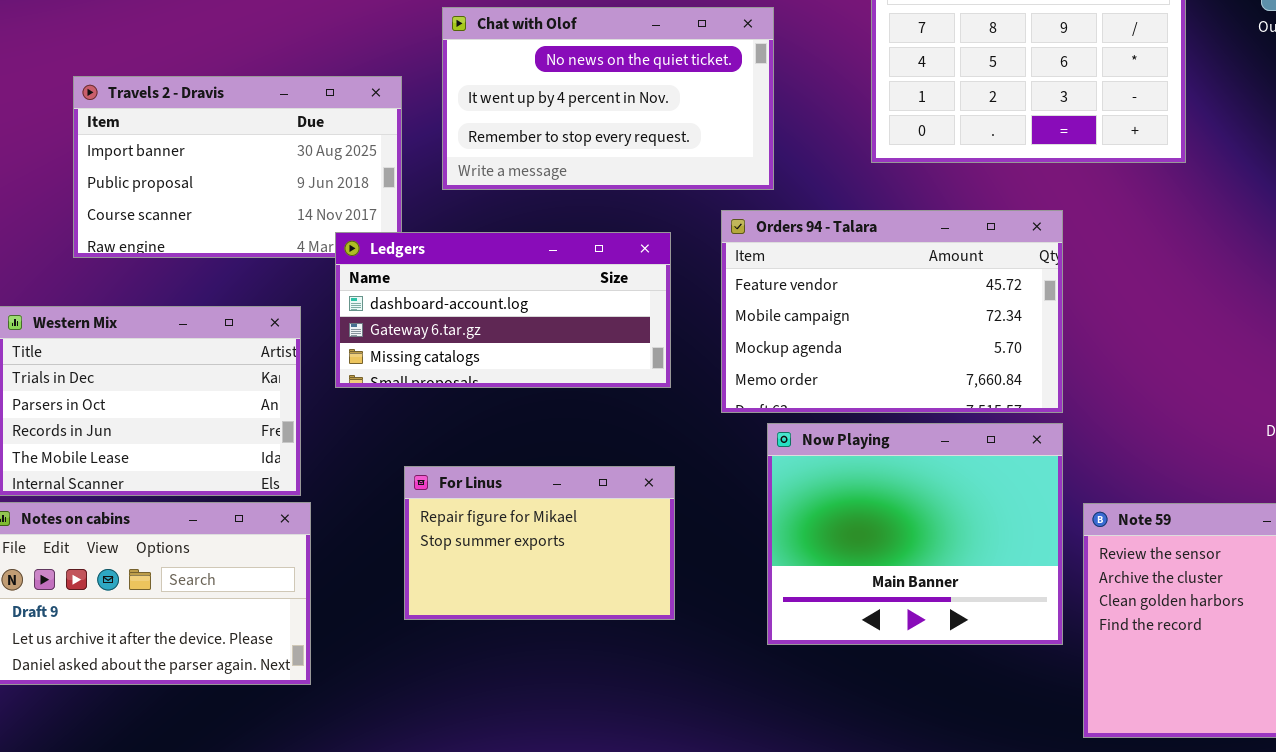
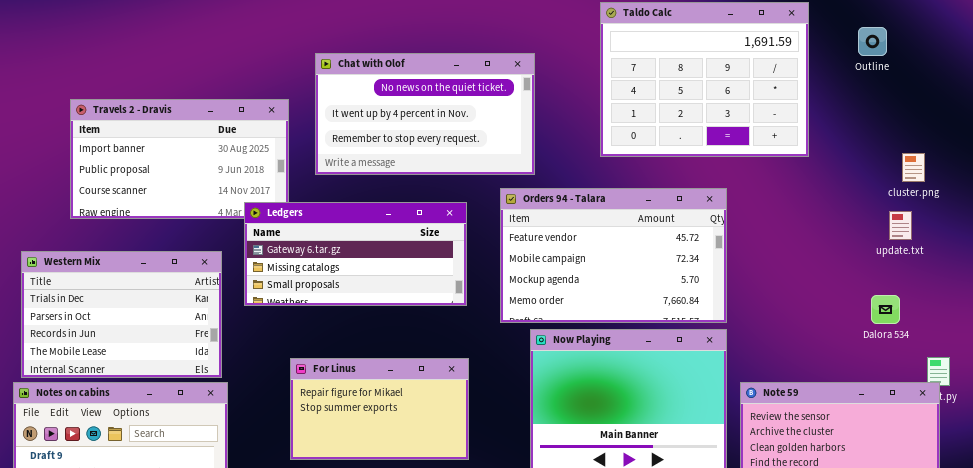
Ledgers: [335,232,671,388] -> [244,202,467,306], scrolled down 1 row

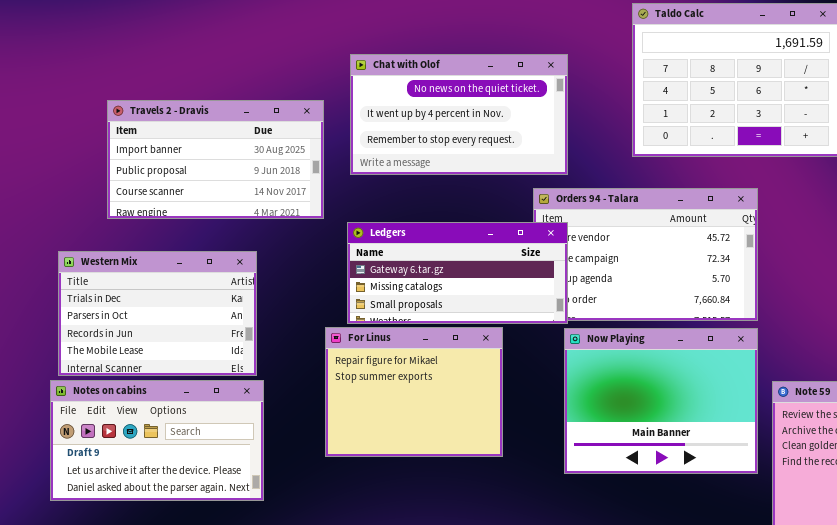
Ledgers: [244,202,467,306] -> [347,222,568,324], moved
For Linus: [290,358,469,460] -> [325,327,503,457], resized

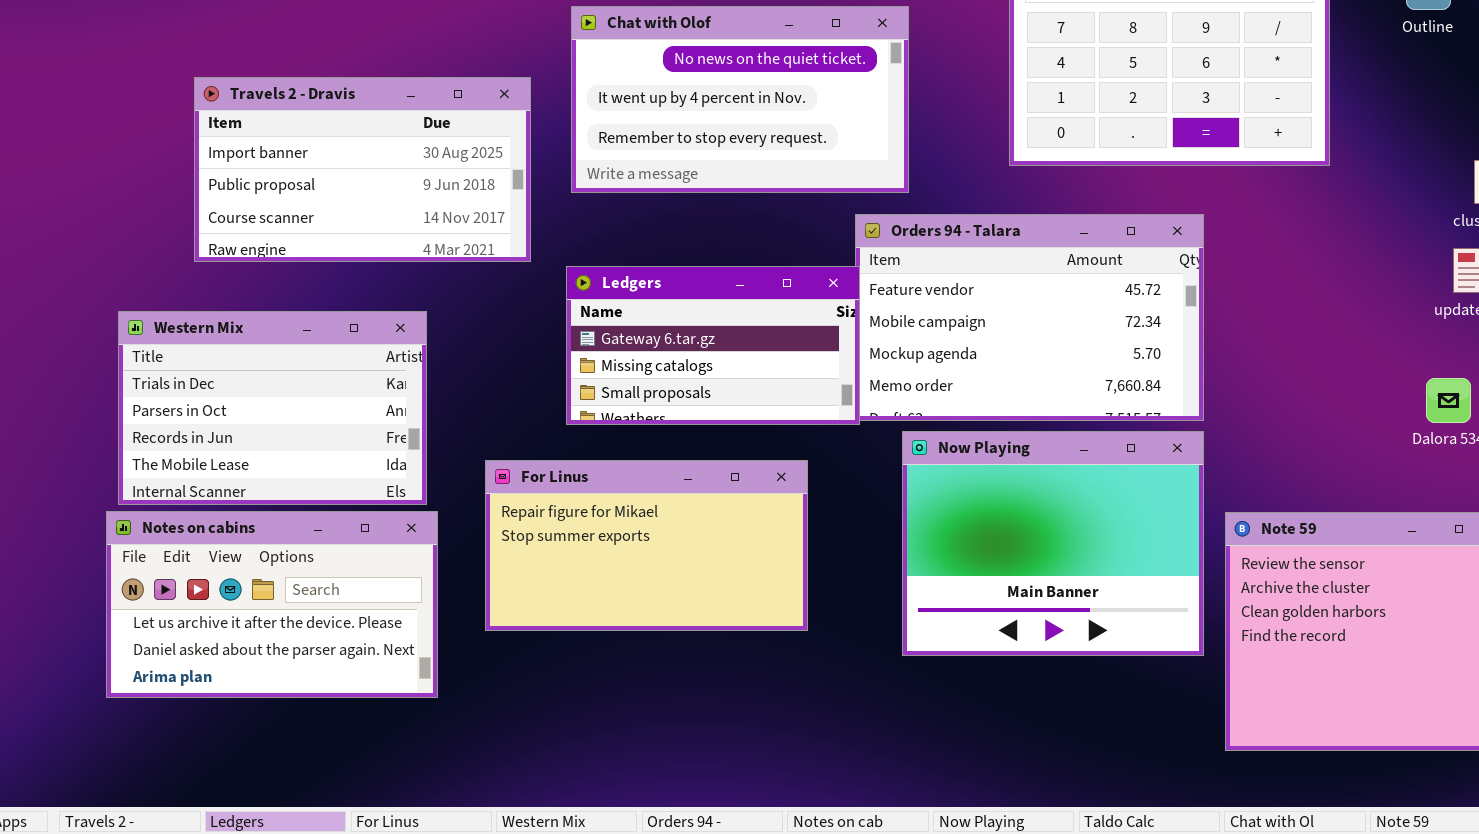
Ledgers: [347,222,568,324] -> [566,266,860,425], resized
For Linus: [325,327,503,457] -> [485,460,808,631], resized
Notes on cabins: [50,380,264,501] -> [106,511,438,698], scrolled down 1 row

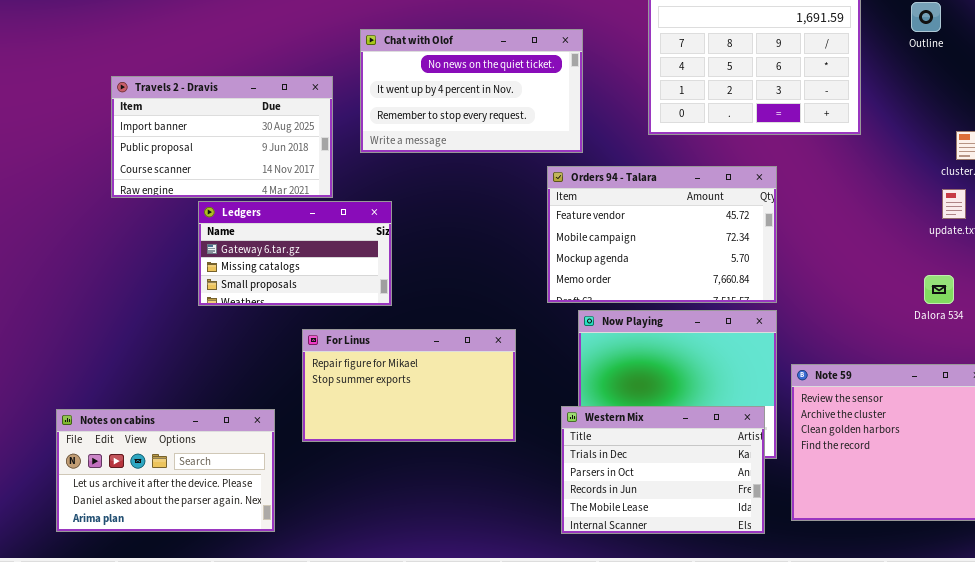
Ledgers: [566,266,860,425] -> [198,201,392,306], moved
Western Mix: [118,311,427,505] -> [561,406,765,534], moved
Notes on cabins: [106,511,438,698] -> [56,409,275,532], moved

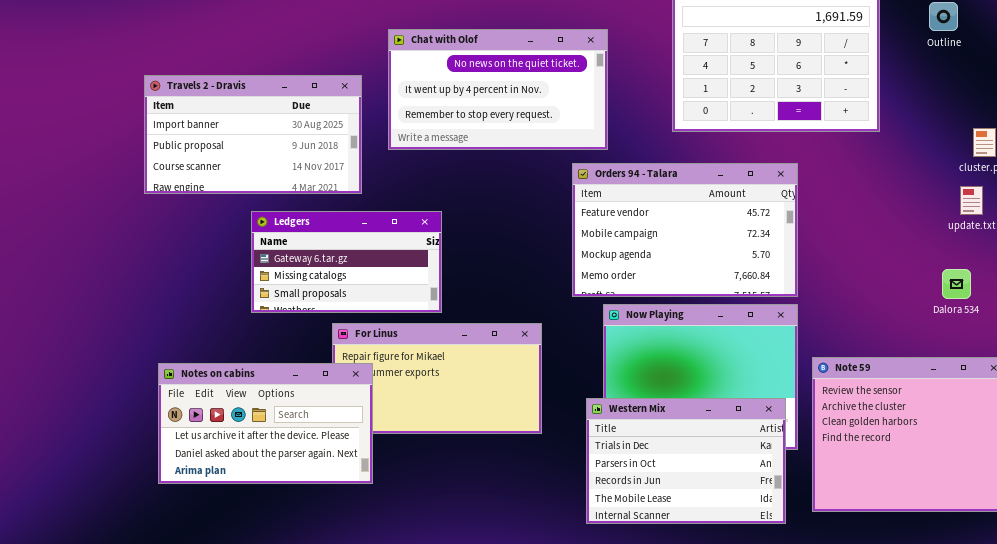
Ledgers: [198,201,392,306] -> [251,211,442,313], moved
Notes on cabins: [56,409,275,532] -> [158,363,373,484], moved

